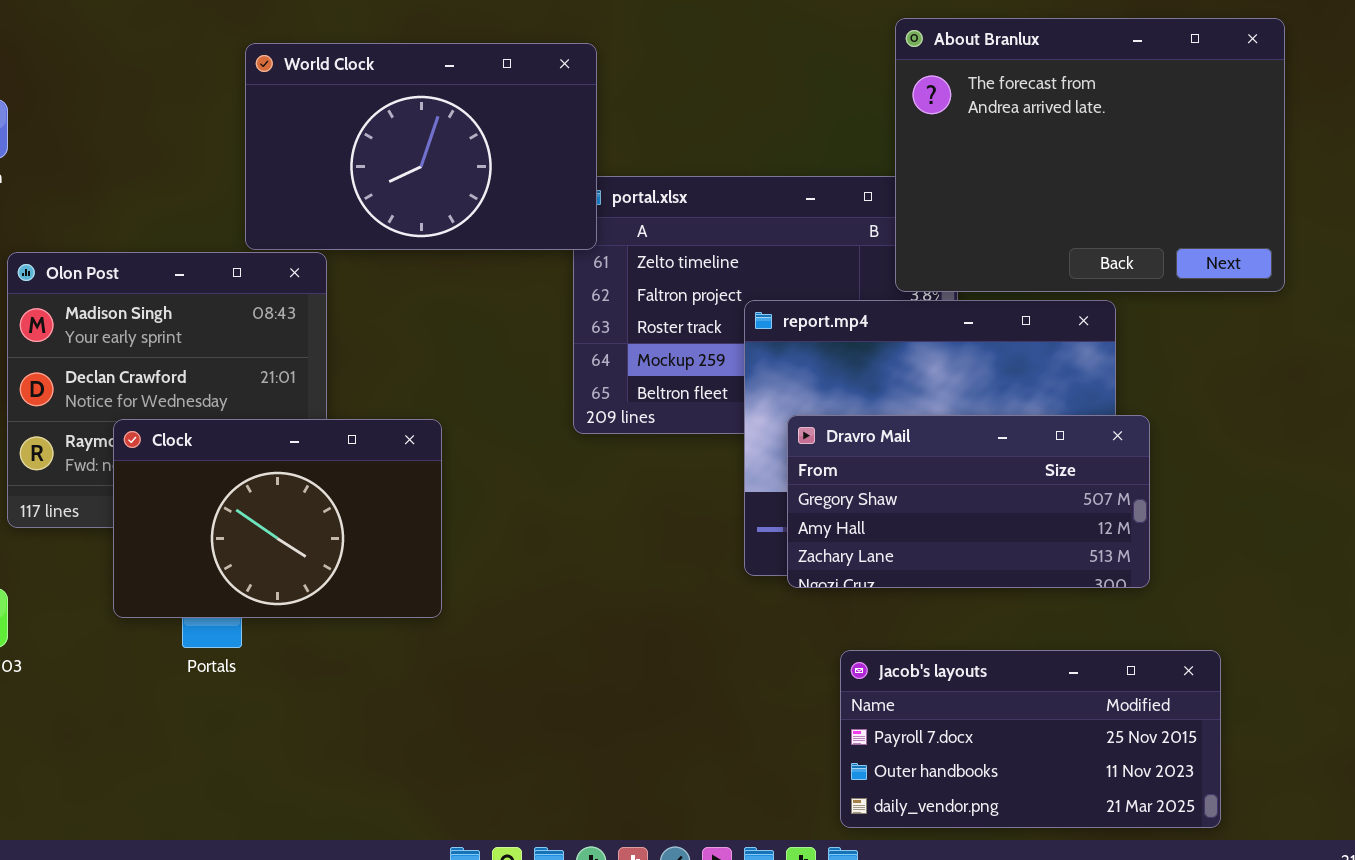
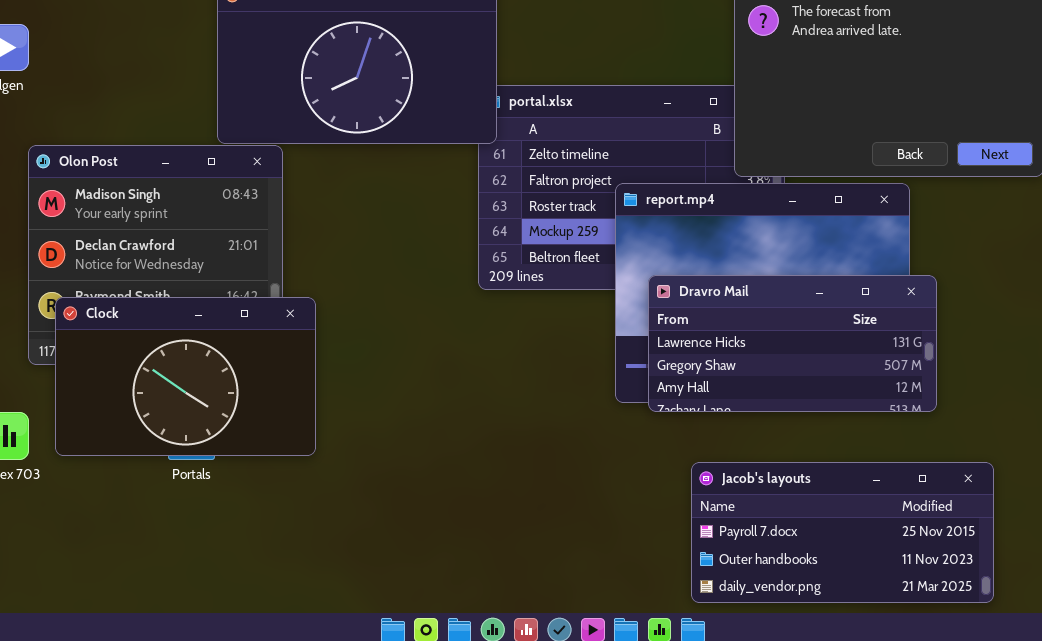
Dravro Mail: [787,415,1150,588] -> [648,275,937,412], scrolled up 1 row
Clock: [113,419,442,618] -> [55,297,316,456], moved

